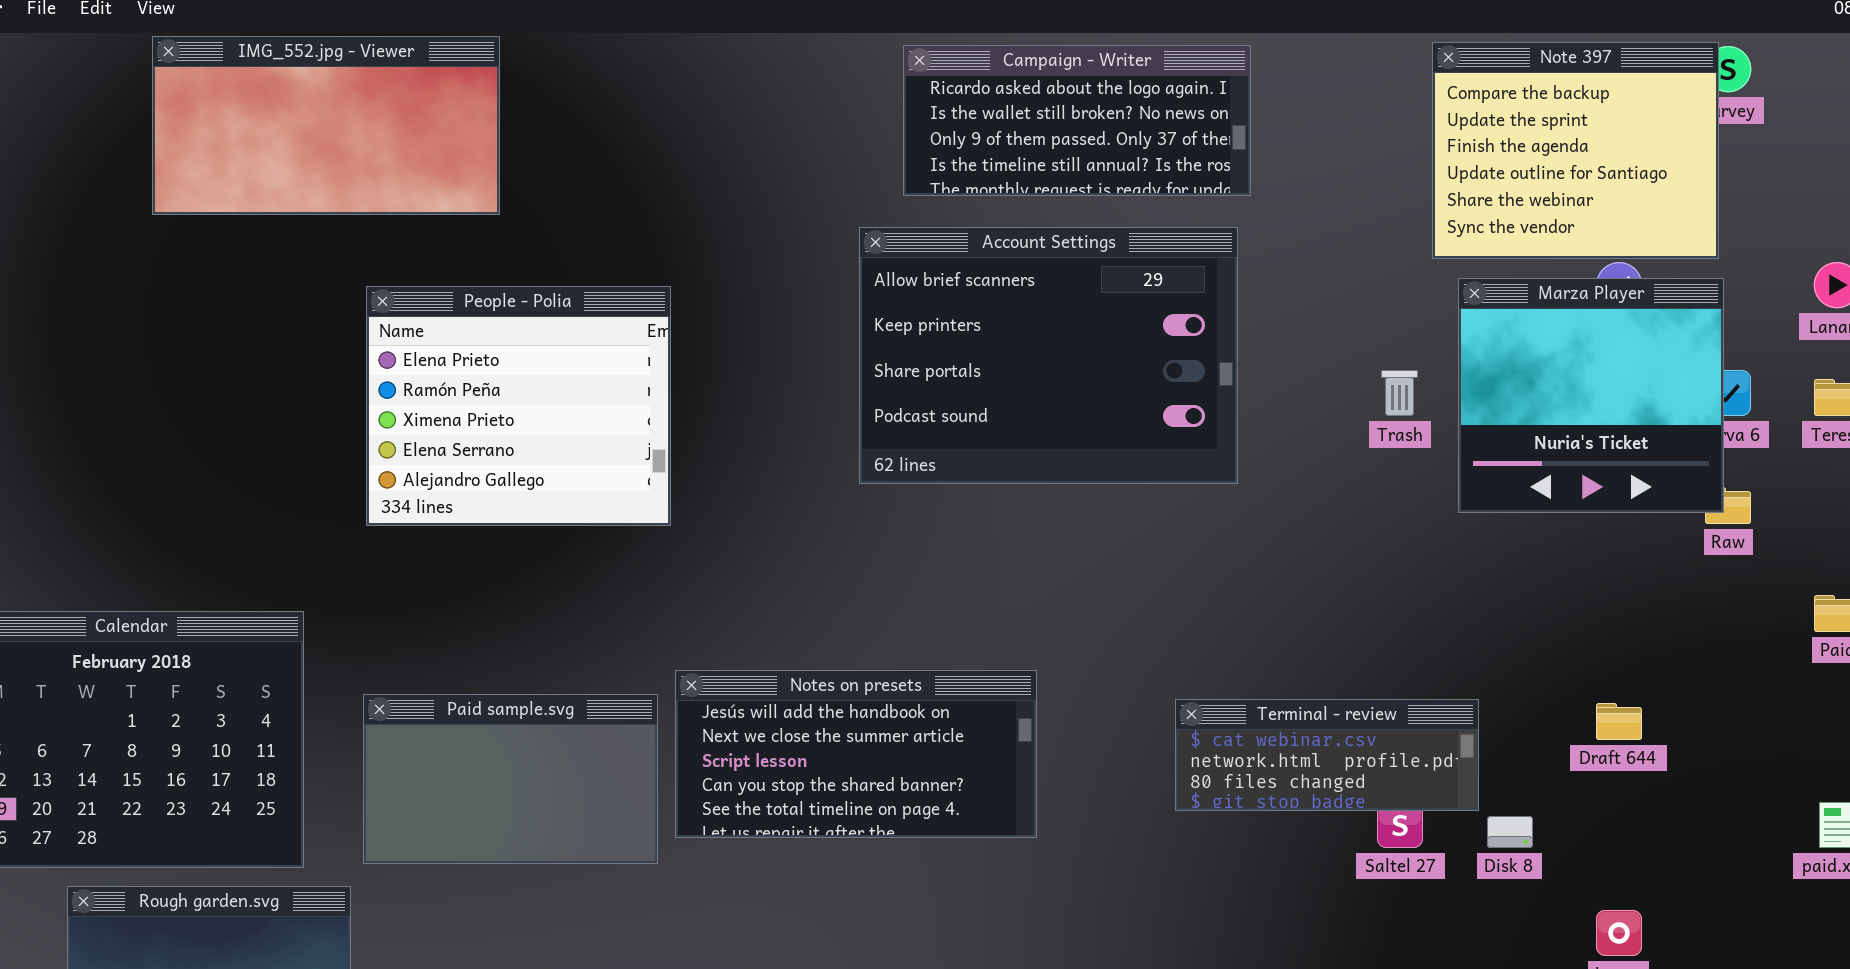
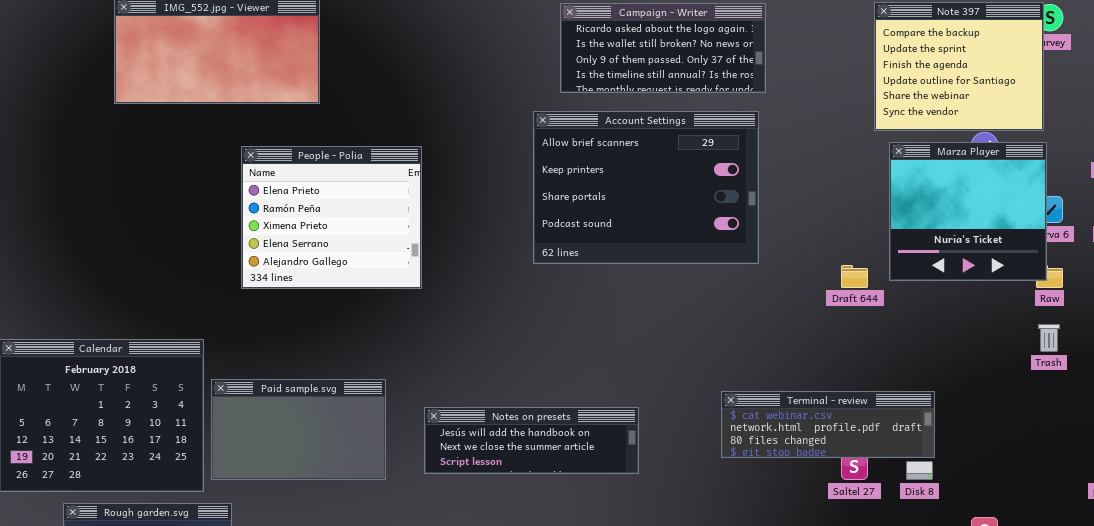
Trash: [1381,370,1418,416] -> [1038,324,1060,352], moved
Notes on presets: [675,670,1037,838] -> [424,407,639,474], resized
Paid sample.svg: [363,694,658,864] -> [211,379,386,480], moved
Terminal - review: [1175,699,1479,811] -> [721,391,935,458], resized
Draft 644: [1596,703,1642,740] -> [841,265,868,288], moved

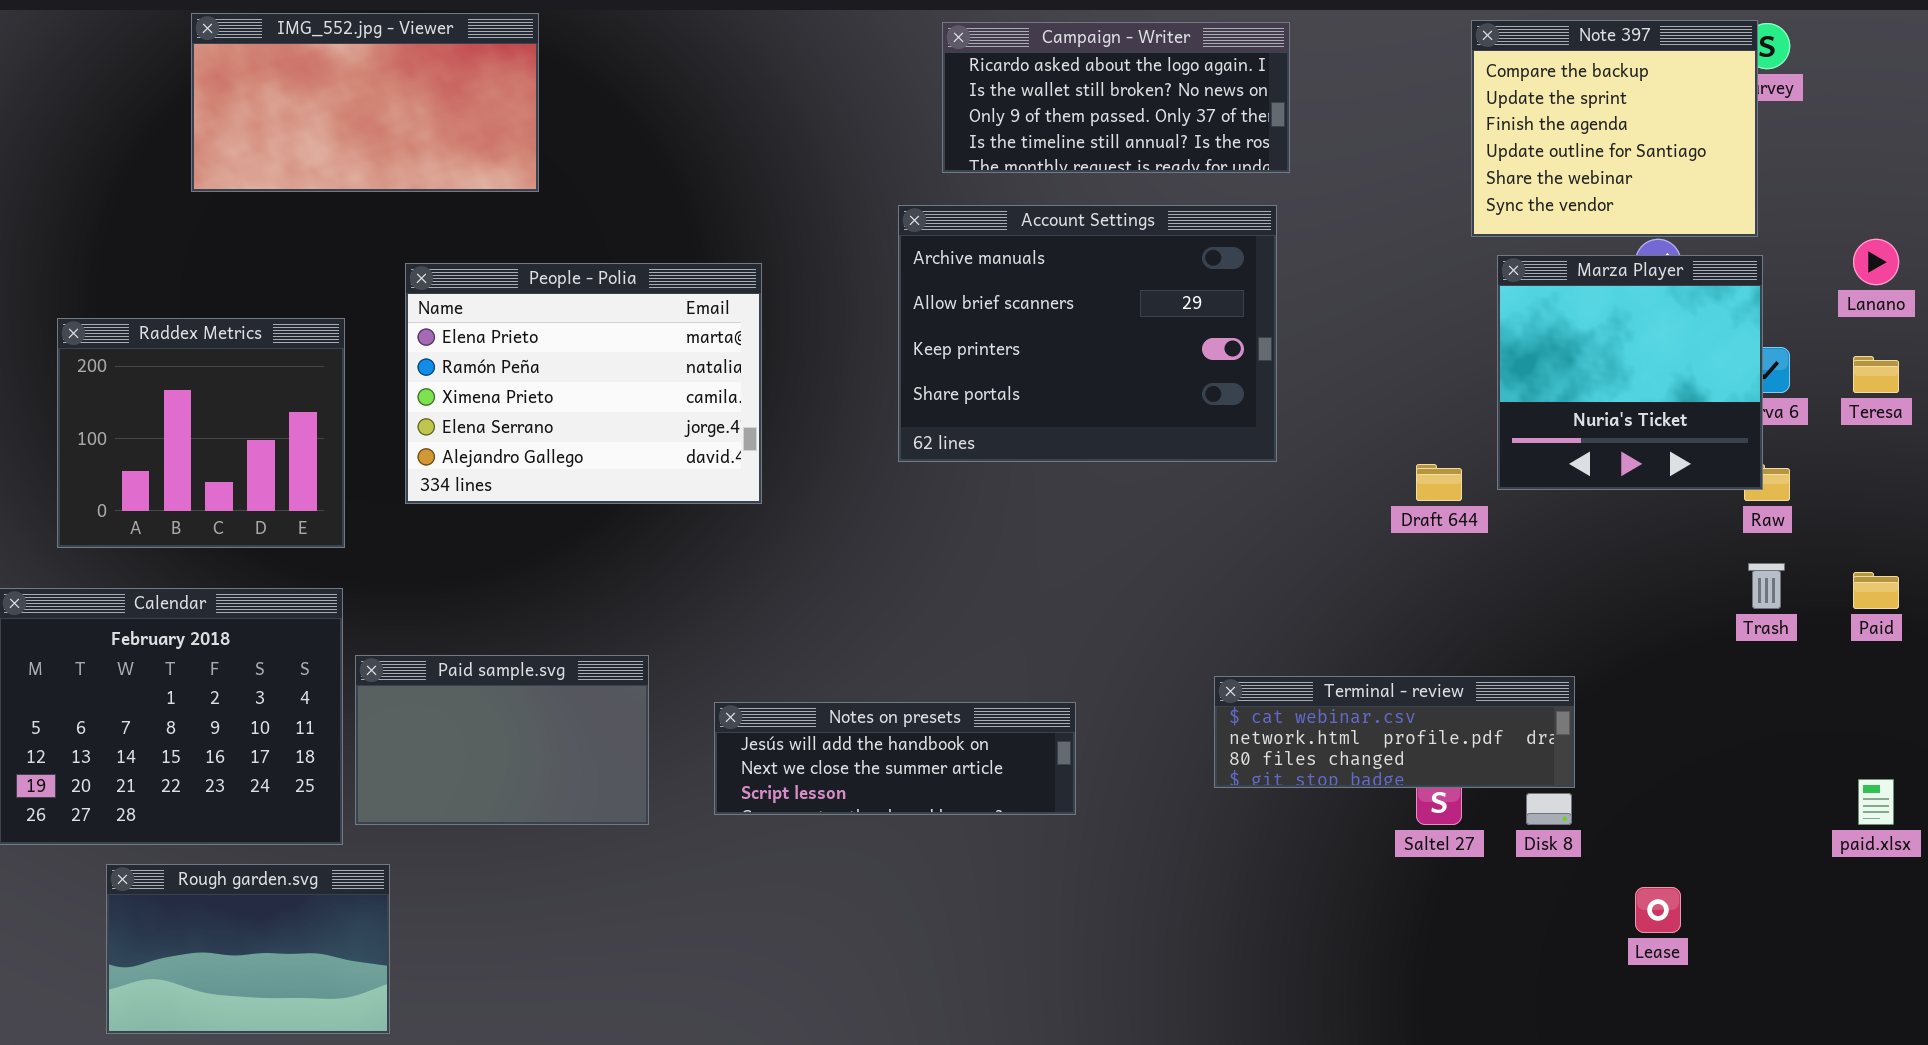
Account Settings: [533,111,759,264] -> [898,205,1277,462], scrolled up 1 row
People - Polia: [241,146,422,289] -> [405,263,762,504], resized
Raddex Metrics: none -> [57,318,345,548], opened

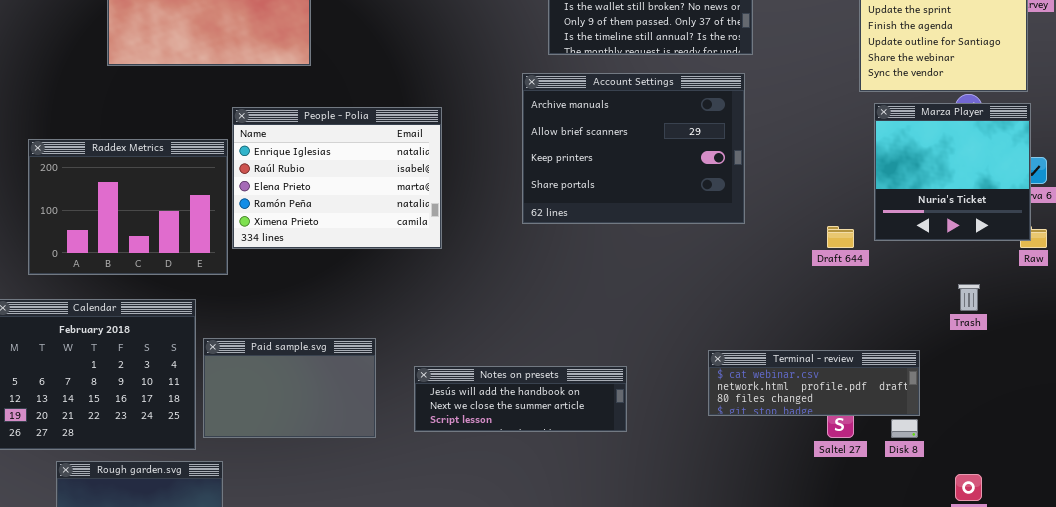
People - Polia: [405,263,762,504] -> [232,107,442,249], scrolled up 2 rows
Raddex Metrics: [57,318,345,548] -> [28,139,228,275], resized
Trash: [1748,563,1785,609] -> [958,284,980,311], moved

